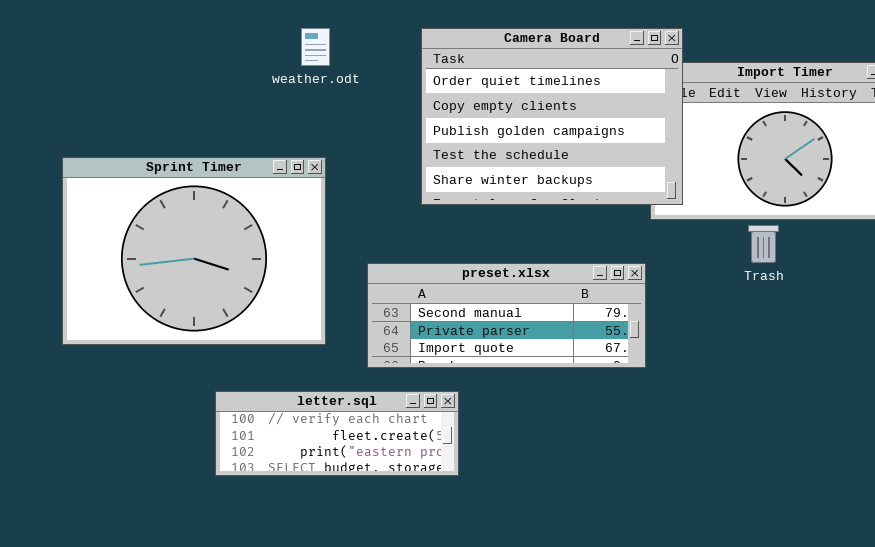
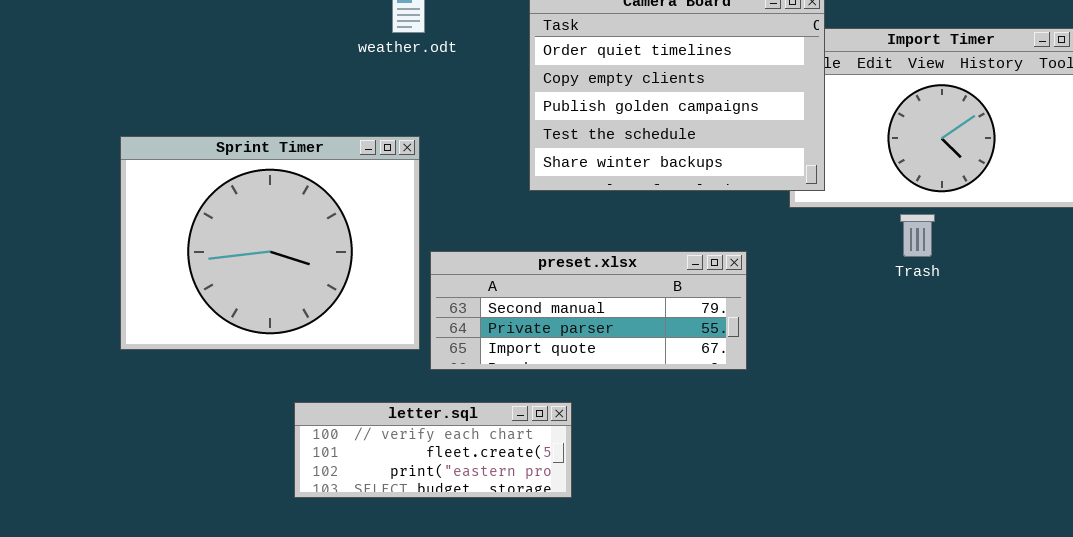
preset.xlsx: [367,263,646,368] -> [430,251,747,370], moved

